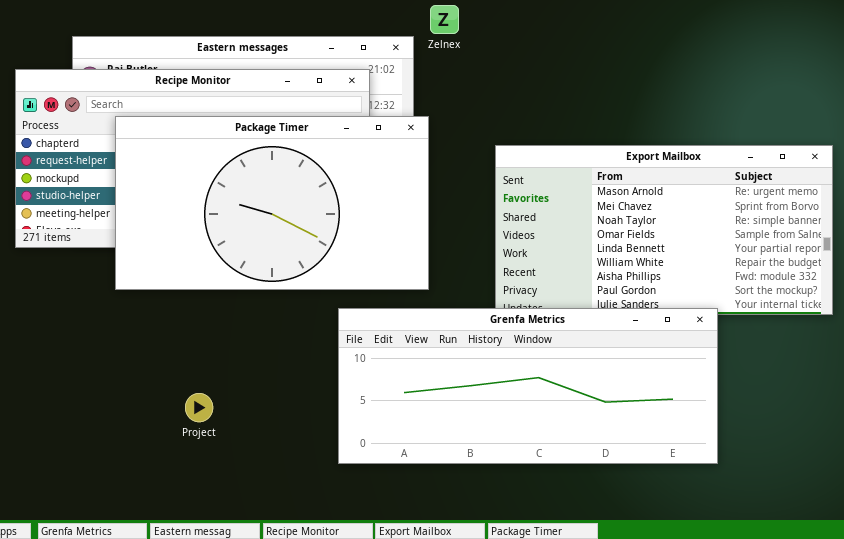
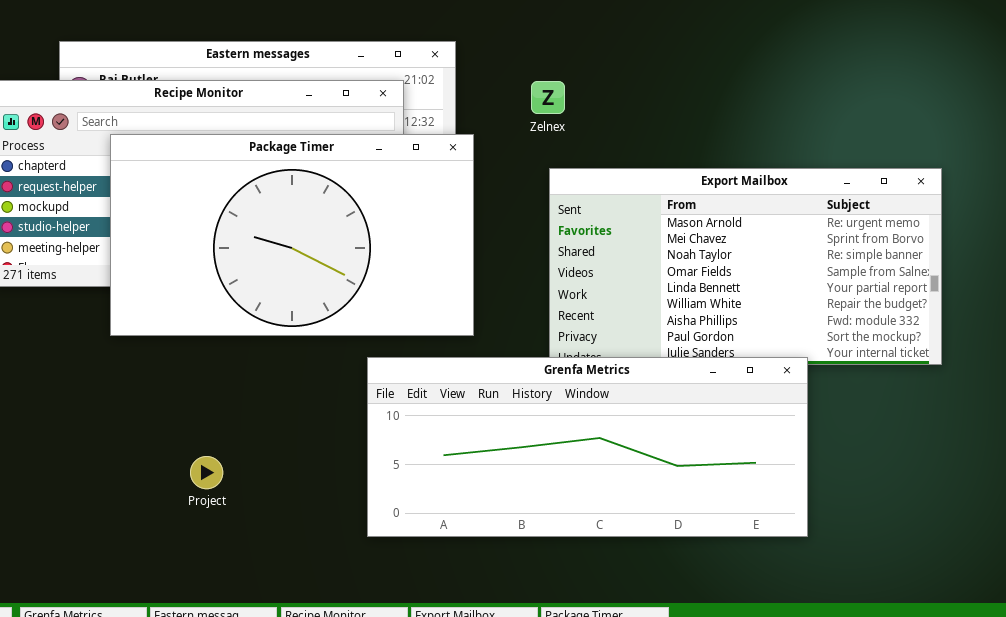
Zelnex: [430,5,459,34] -> [531,81,565,114], moved

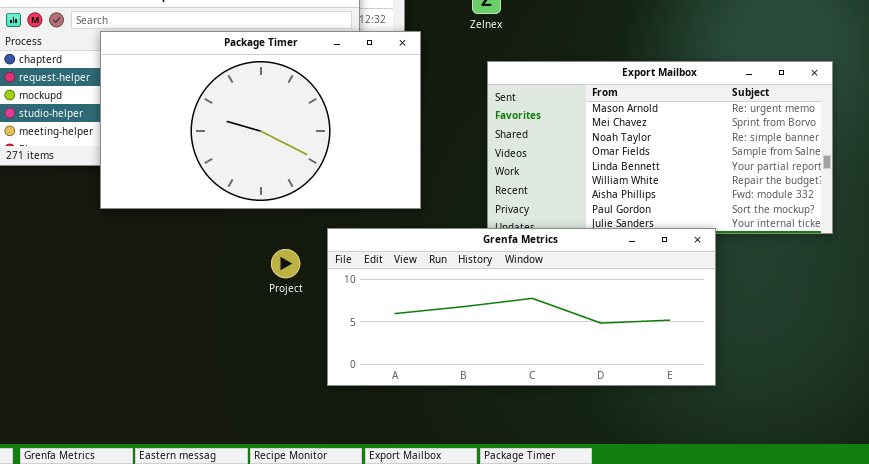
Project: [190,456,223,489] -> [271,249,300,278], moved

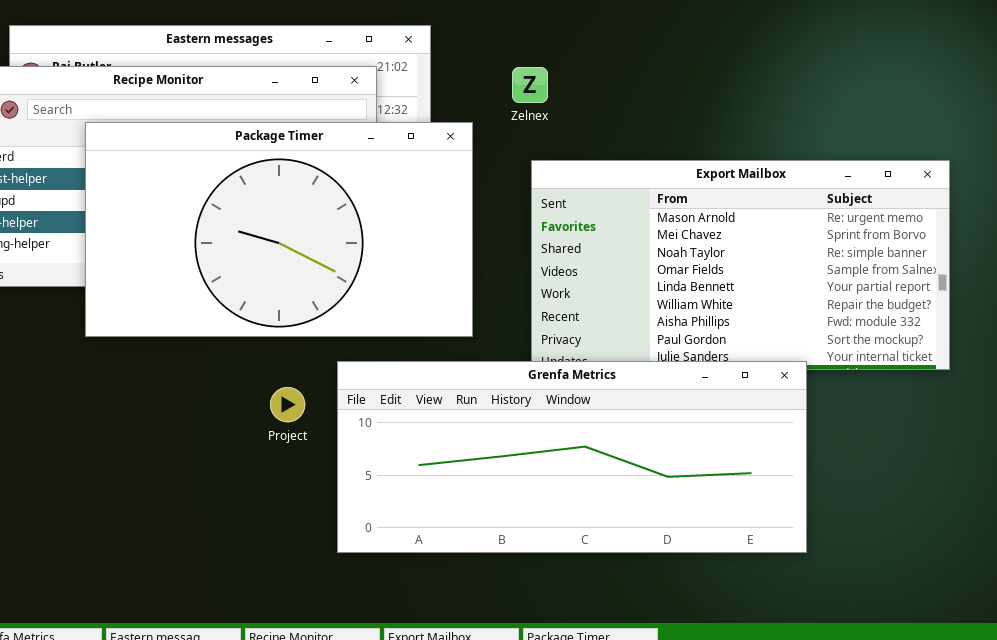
Package Timer: [100,31,421,209] -> [85,122,473,337], moved

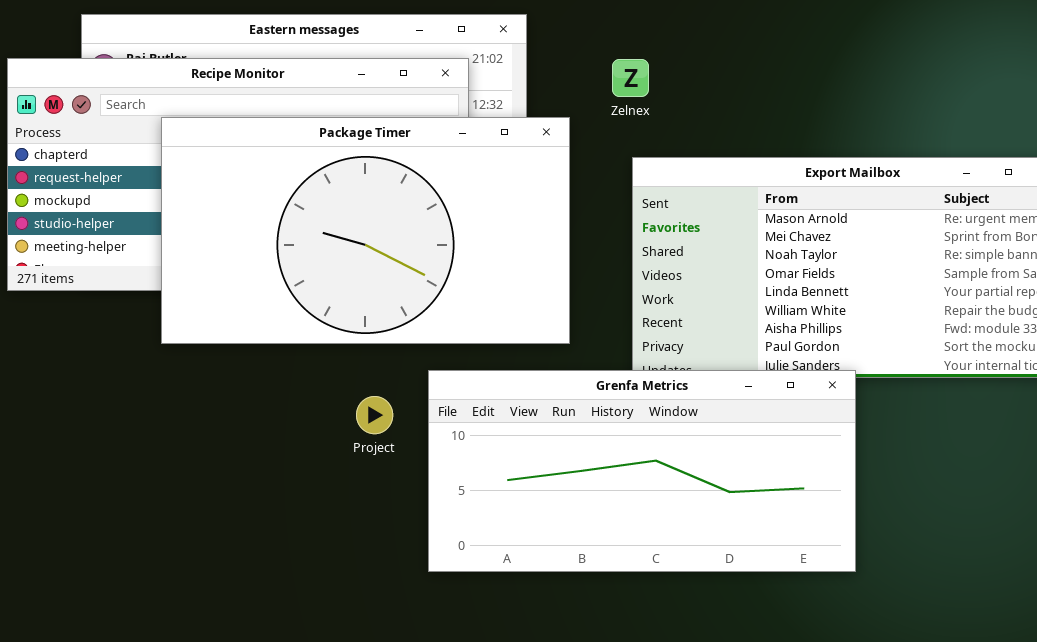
Grenfa Metrics: [337,361,807,553] -> [428,370,856,572], resized

